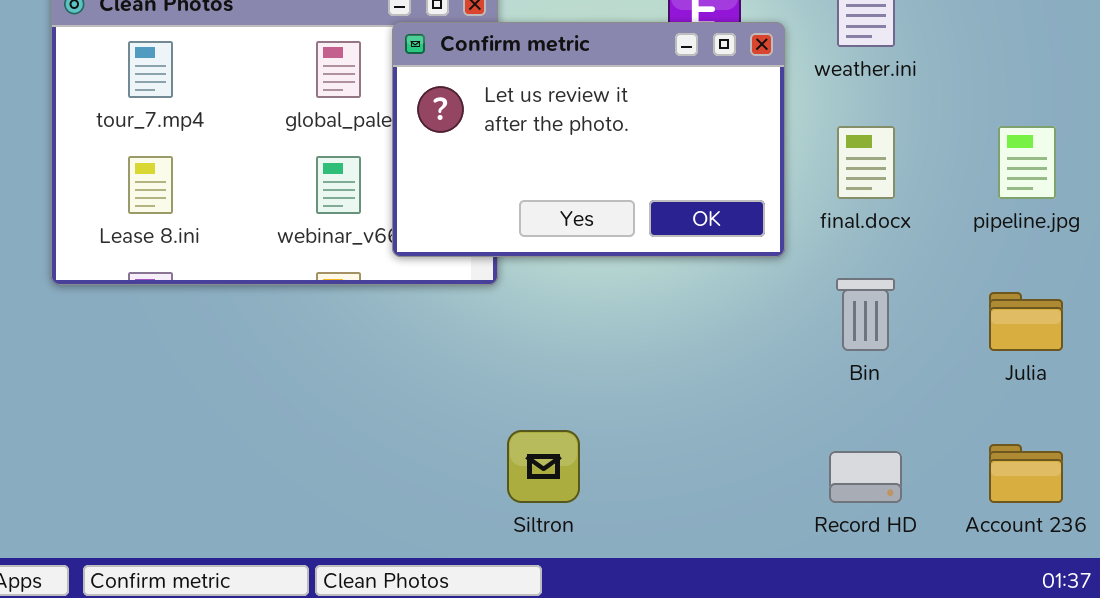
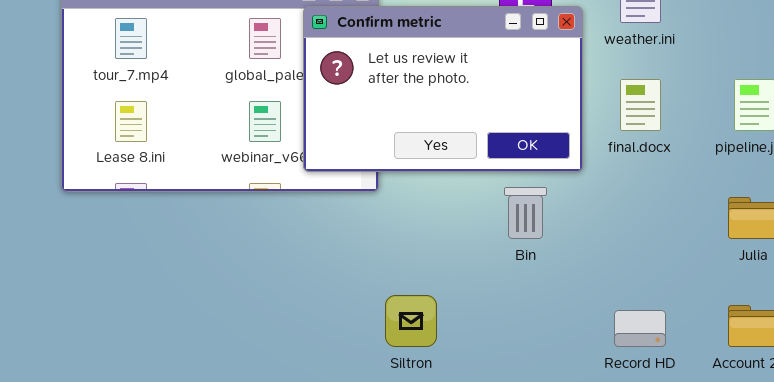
Bin: [836,278,895,351] -> [504,187,547,239], moved

